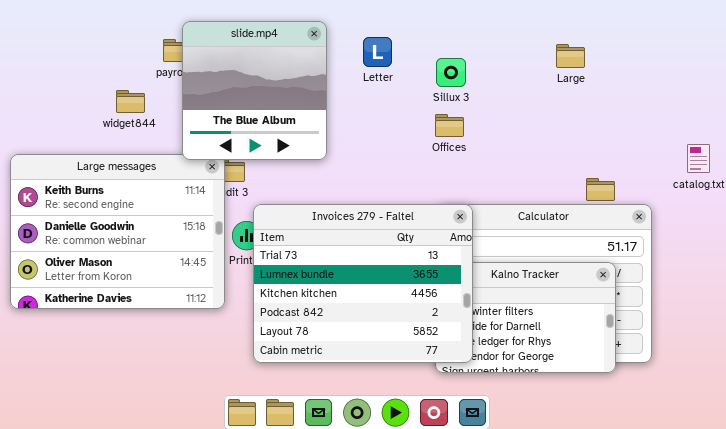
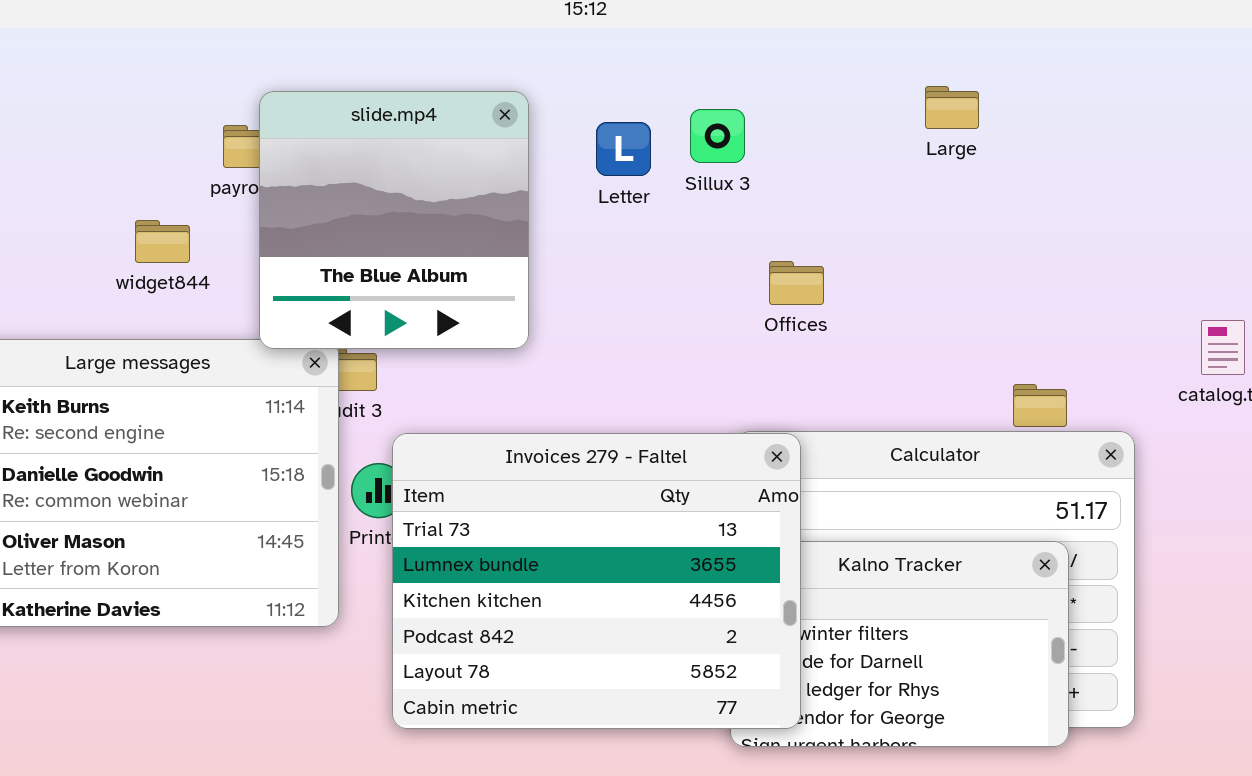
Large: [556,44,585,68] -> [925,86,979,129], moved
Sillux 3: [436,58,466,87] -> [690,109,745,163], moved
Offices: [435,114,464,137] -> [769,261,824,305], moved

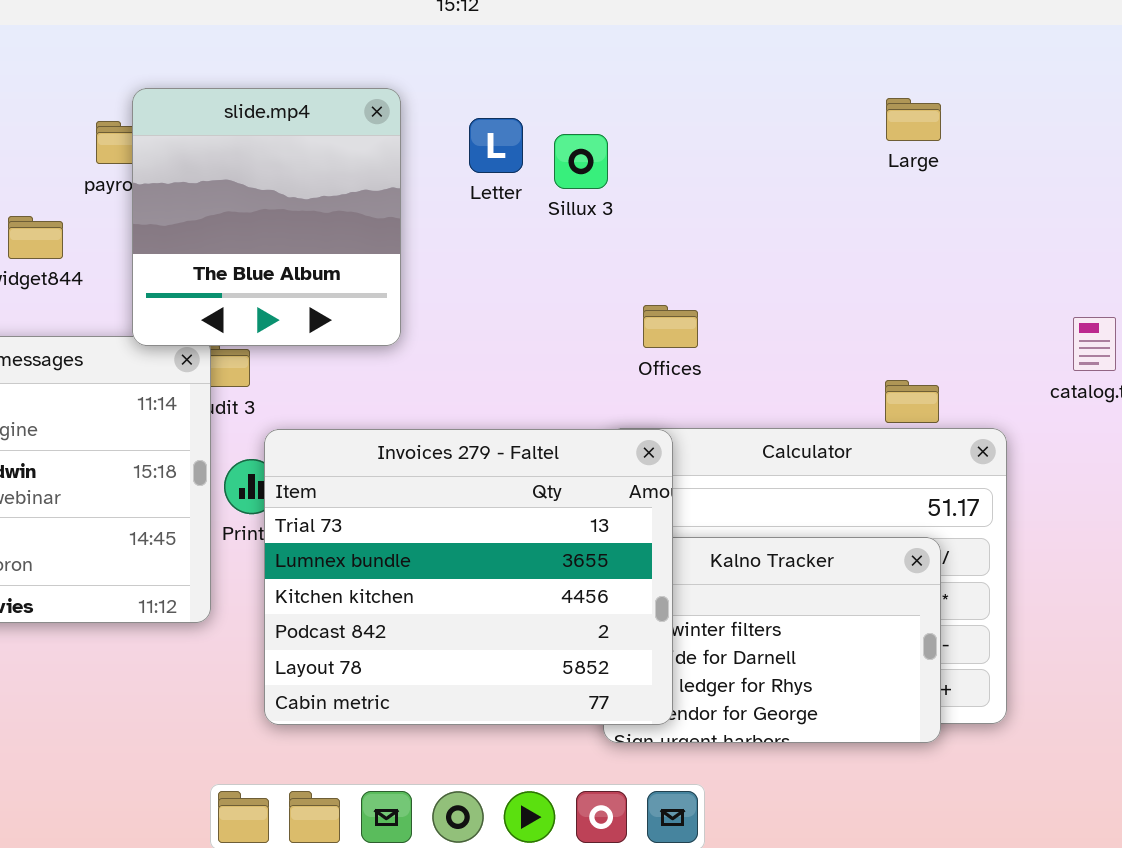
Large: [925,86,979,129] -> [886,98,941,141], moved
Sillux 3: [690,109,745,163] -> [554,134,608,189], moved
Offices: [769,261,824,305] -> [643,305,698,348], moved

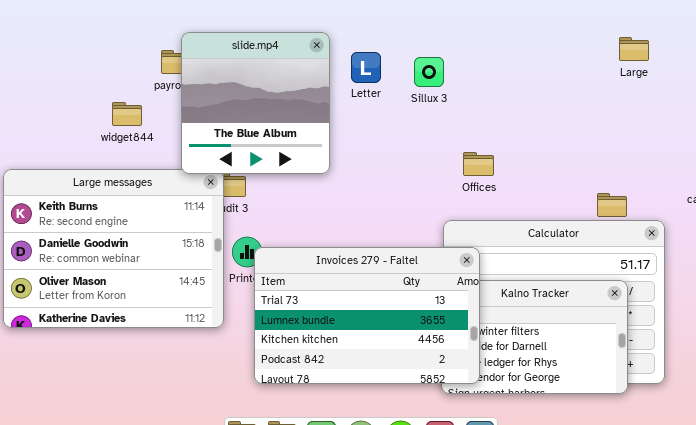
Large: [886,98,941,141] -> [619,37,649,61], moved
Letter: [469,118,523,173] -> [351,52,381,83], moved
Invoices 279 - Faltel: [264,429,673,725] -> [254,247,480,384], resized

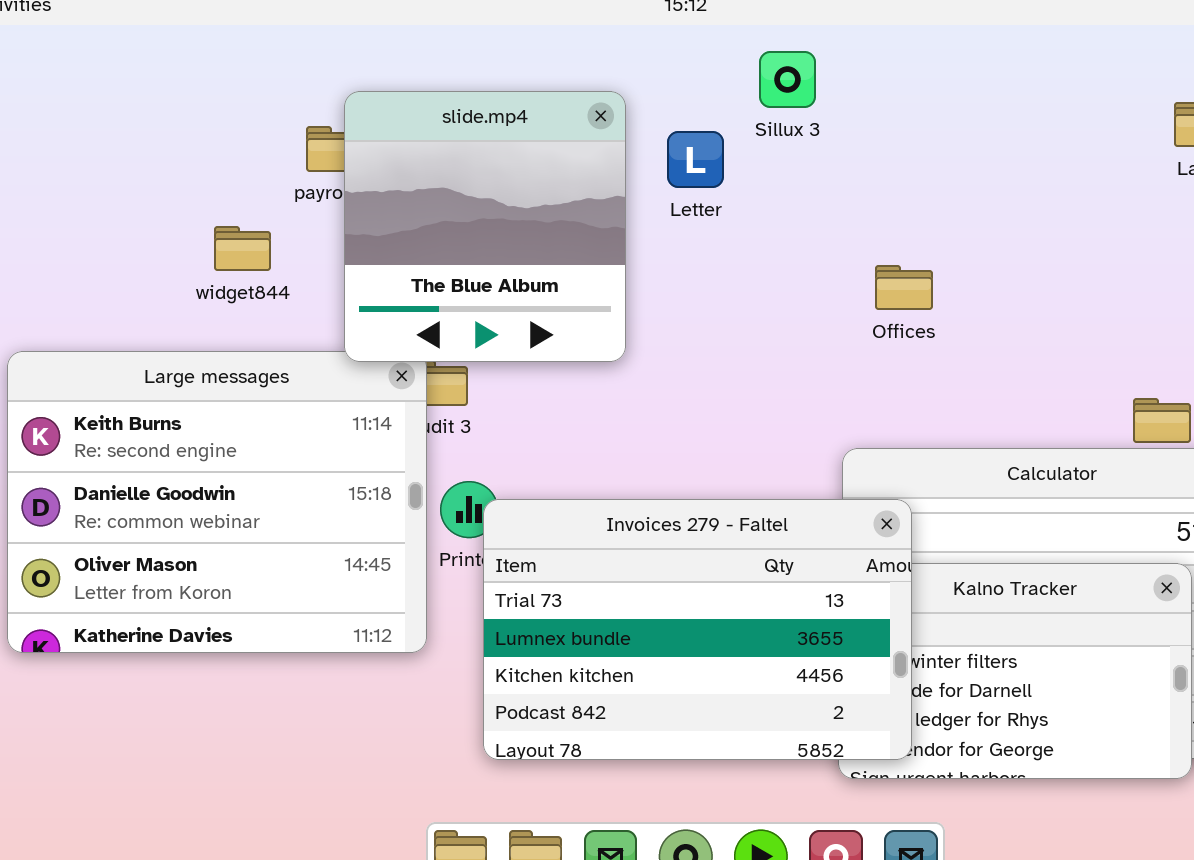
Sillux 3: [414,57,444,87] -> [759,51,816,108], moved
Offices: [463,152,494,176] -> [875,265,933,310], moved

